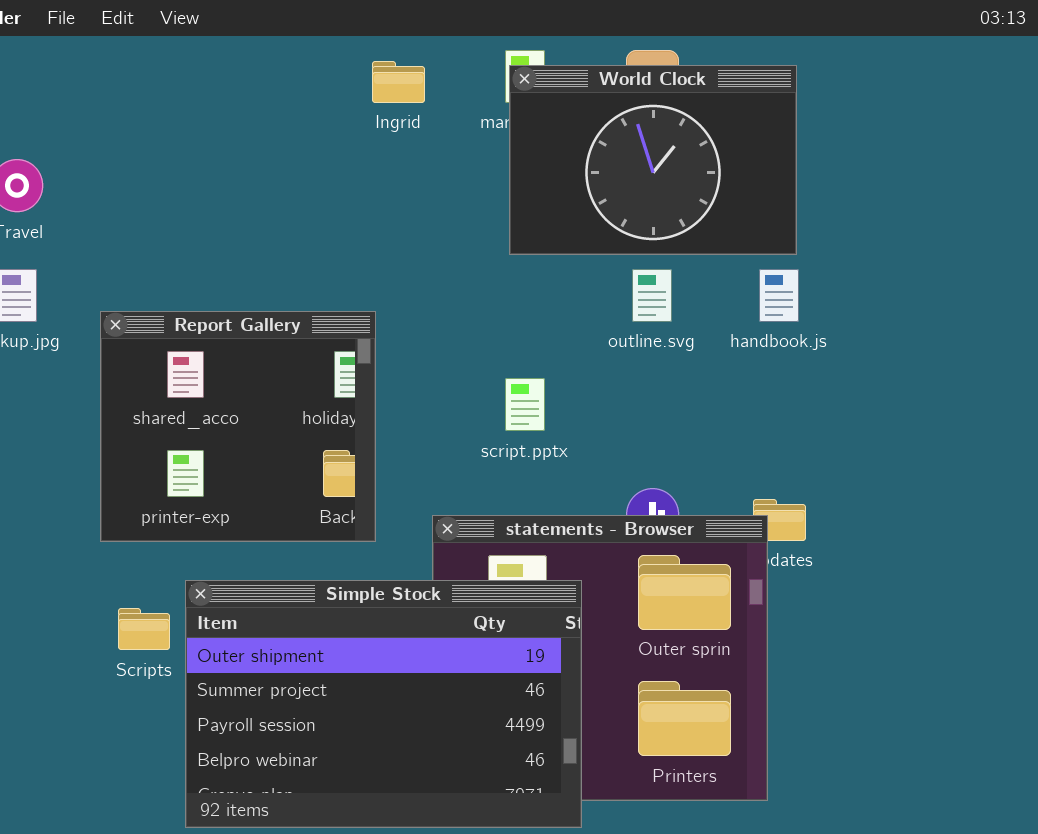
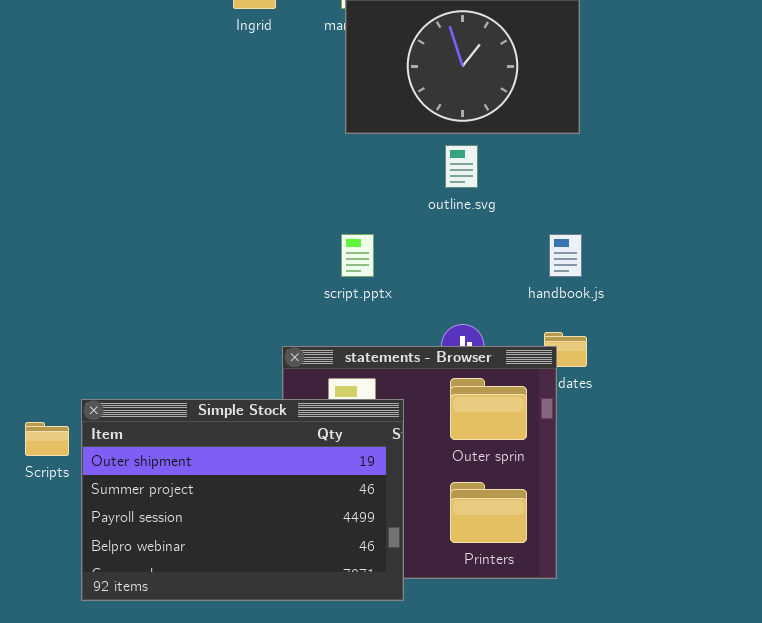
handbook.js: [759,269,799,322] -> [549,234,582,277], moved
Report Gallery: [100,311,376,542] -> none, closed

